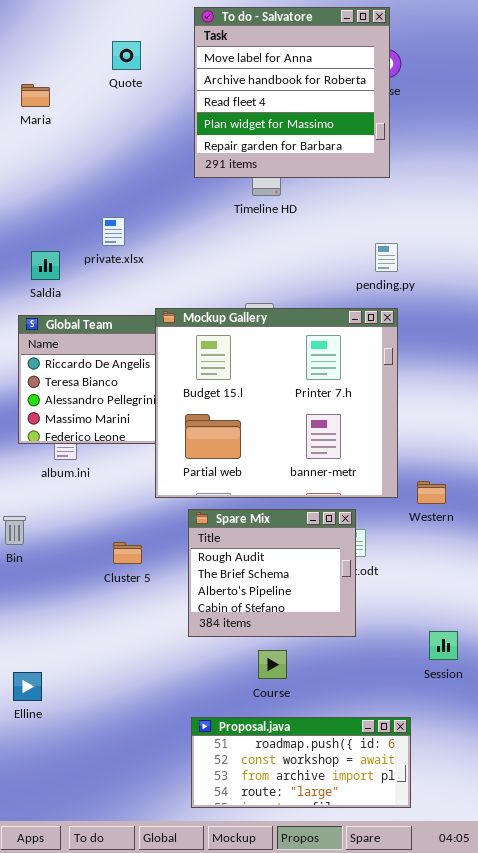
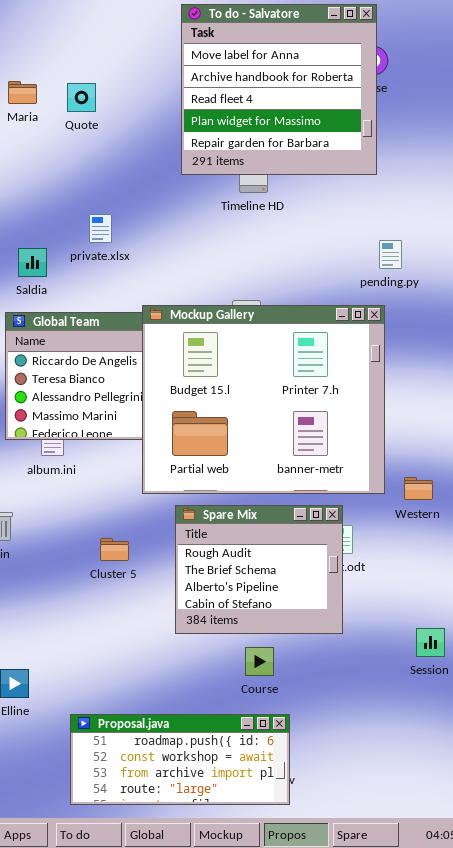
Quote: [112,41,141,70] -> [67,83,96,112], moved
pending.py: [375,243,398,272] -> [379,240,402,269], moved
Proposal.java: [191,717,411,808] -> [70,714,290,805], moved

